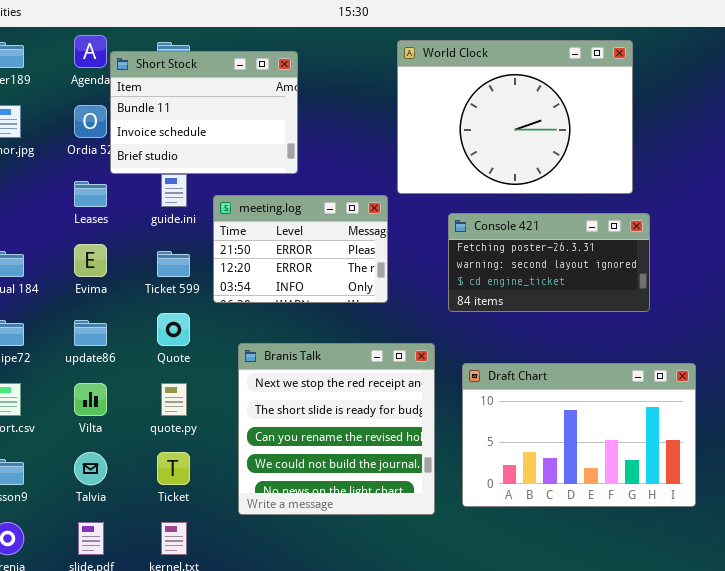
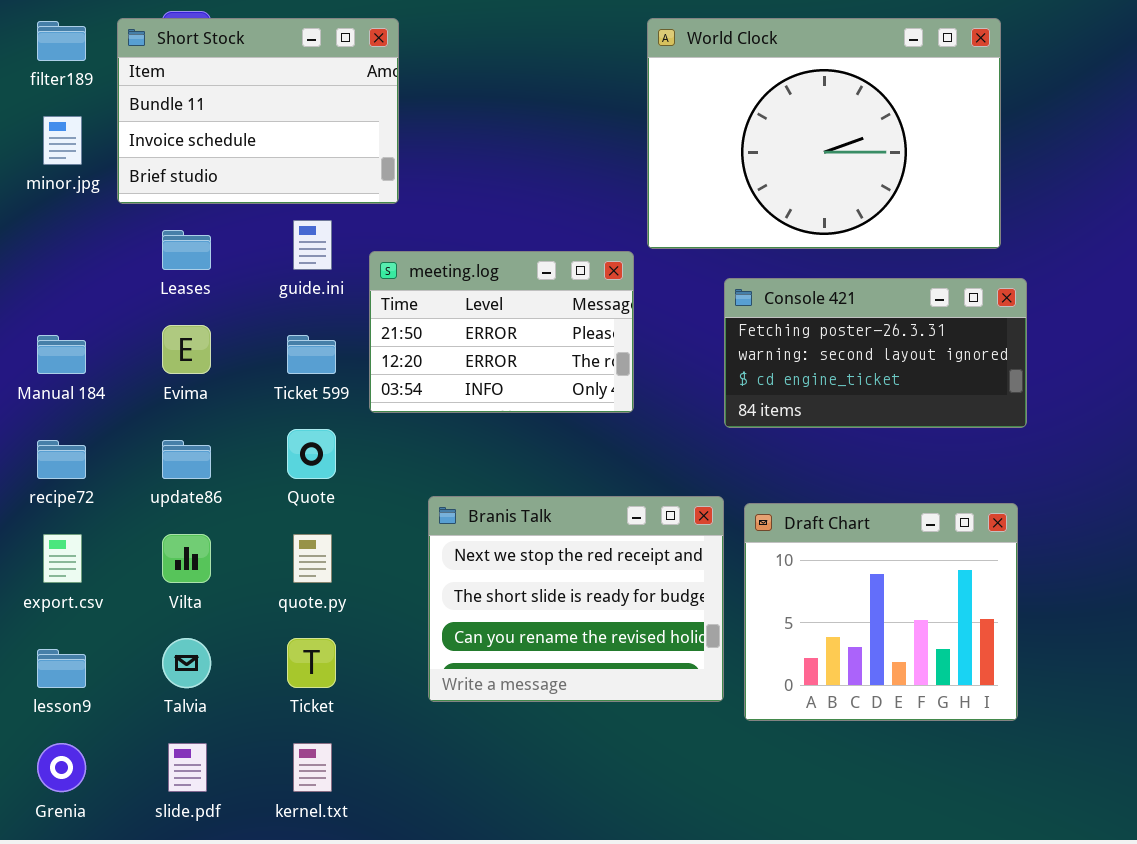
Short Stock: [110,51,298,174] -> [117,18,399,204], moved
Branis Talk: [238,343,435,515] -> [428,496,724,702], moved, resized
Draft Chart: [462,363,696,507] -> [744,503,1018,721], resized

